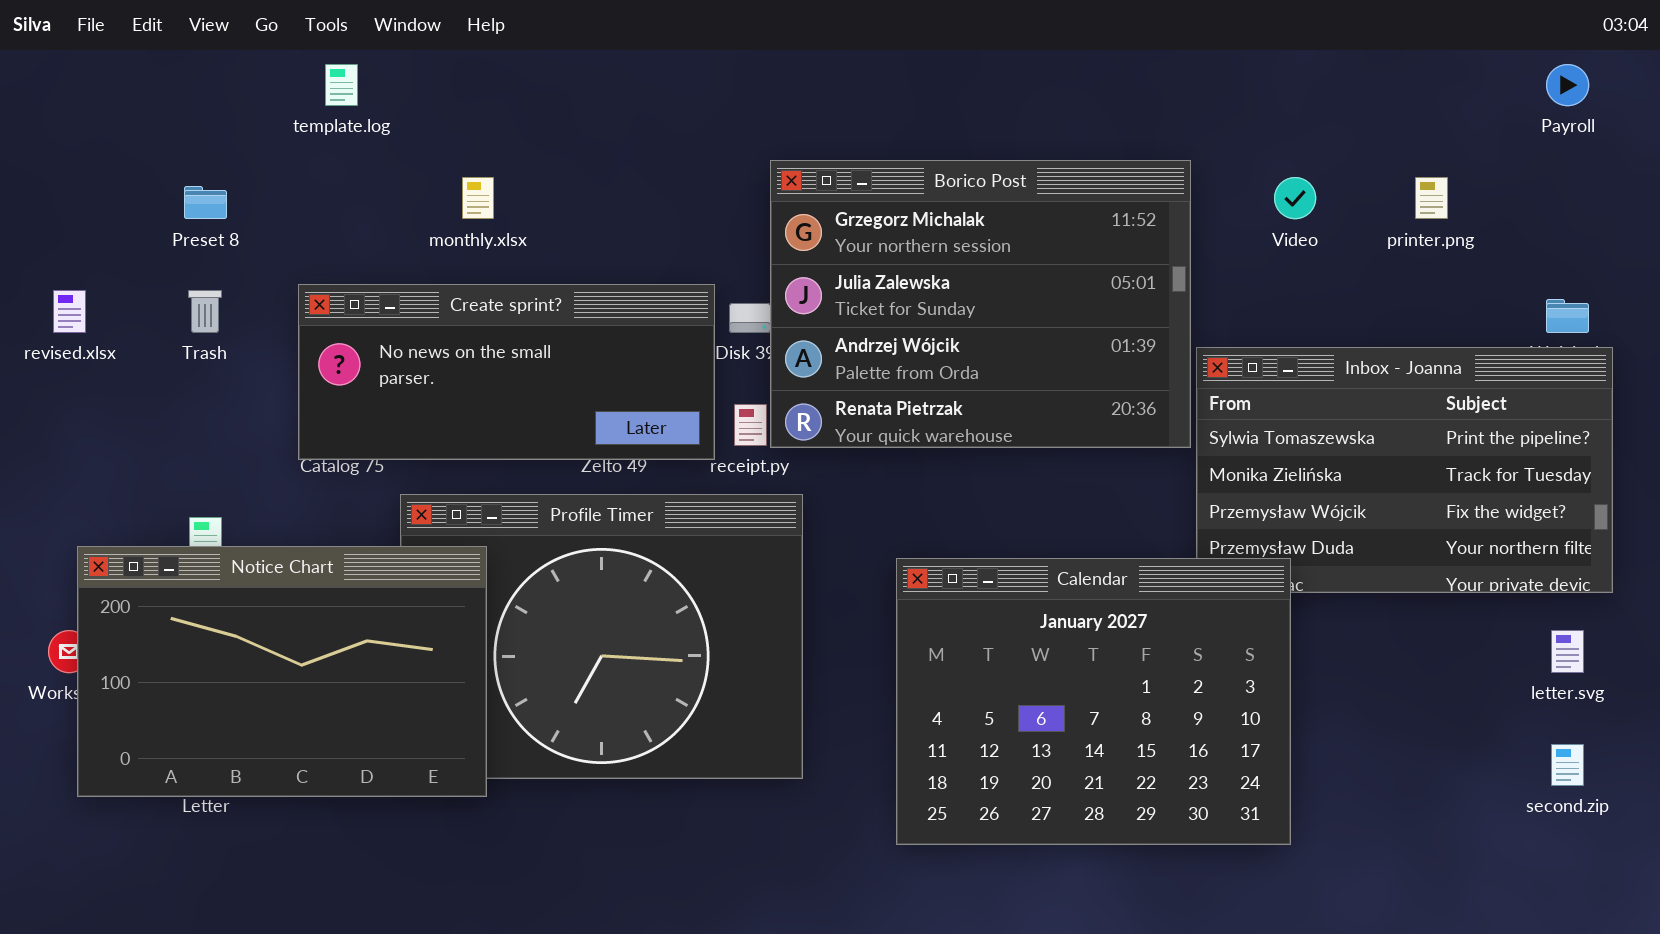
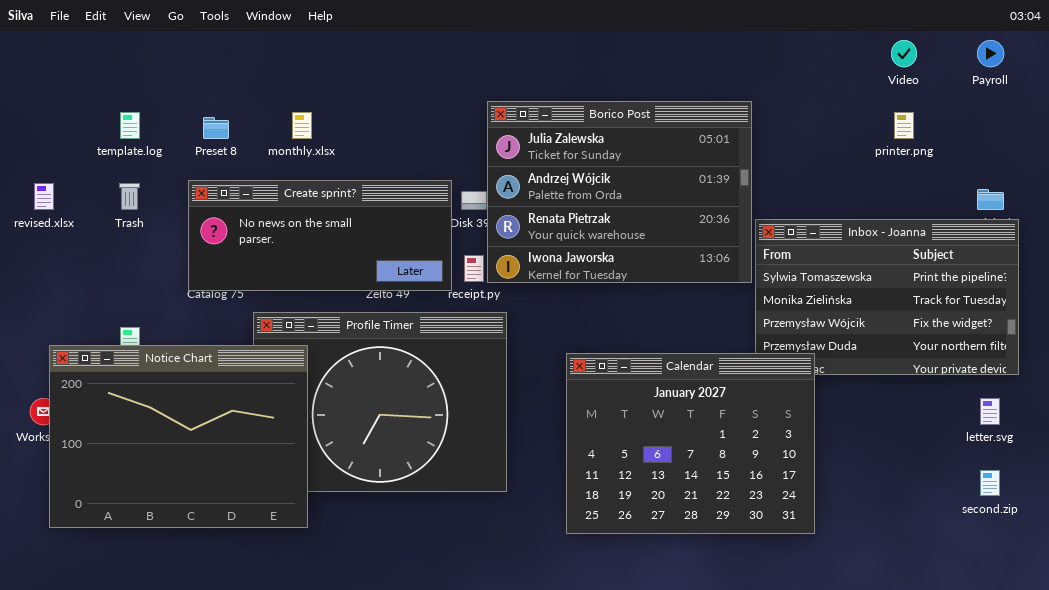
template.log: [325,64,358,106] -> [120,112,140,139], moved
Borico Post: [770,160,1191,448] -> [487,101,752,283], scrolled down 1 row
Video: [1274,177,1316,219] -> [891,40,917,67], moved
Preset 8: [184,186,227,219] -> [203,117,229,139], moved
Notice Chart: [77,546,487,797] -> [49,345,308,528], resized

